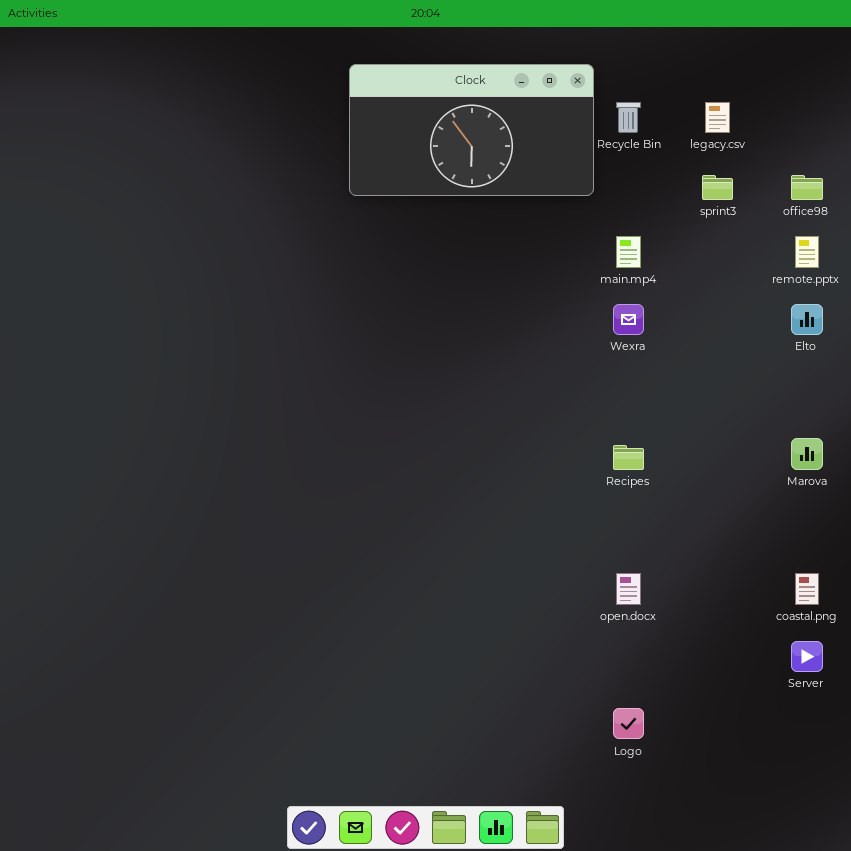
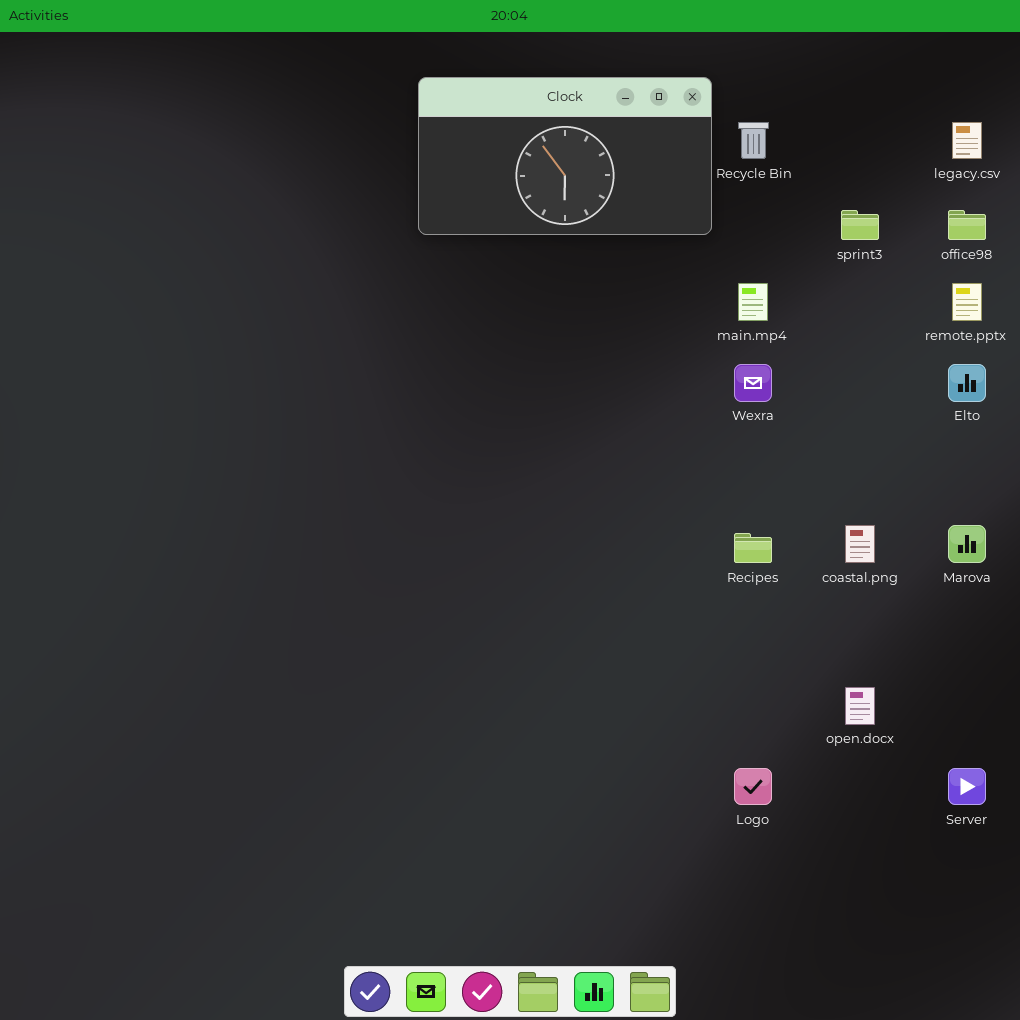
legacy.csv: [705,102,730,133] -> [952,122,982,159], moved
open.docx: [616,573,641,605] -> [845,687,875,725], moved
coastal.png: [795,573,819,605] -> [845,525,875,563], moved
Logo: [613,708,644,739] -> [734,768,772,805], moved

